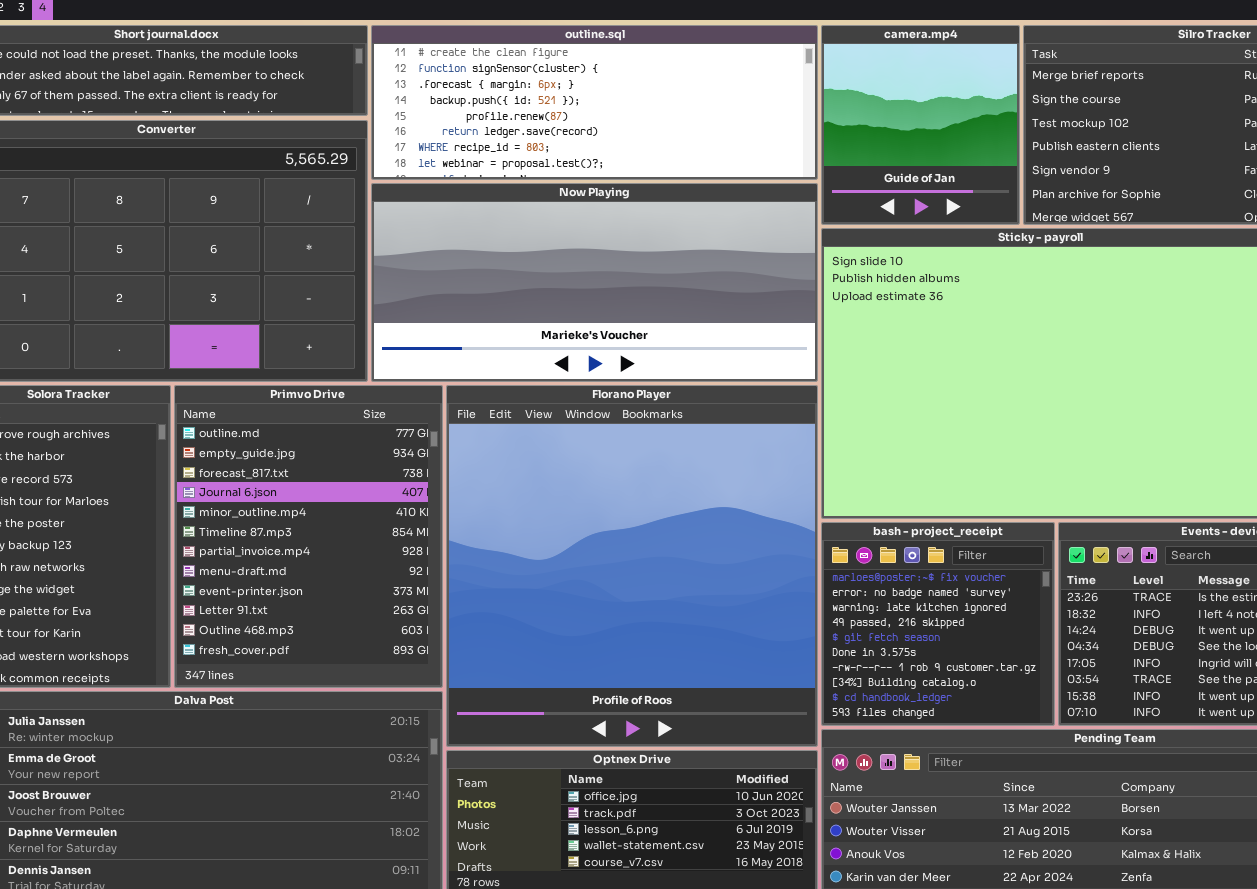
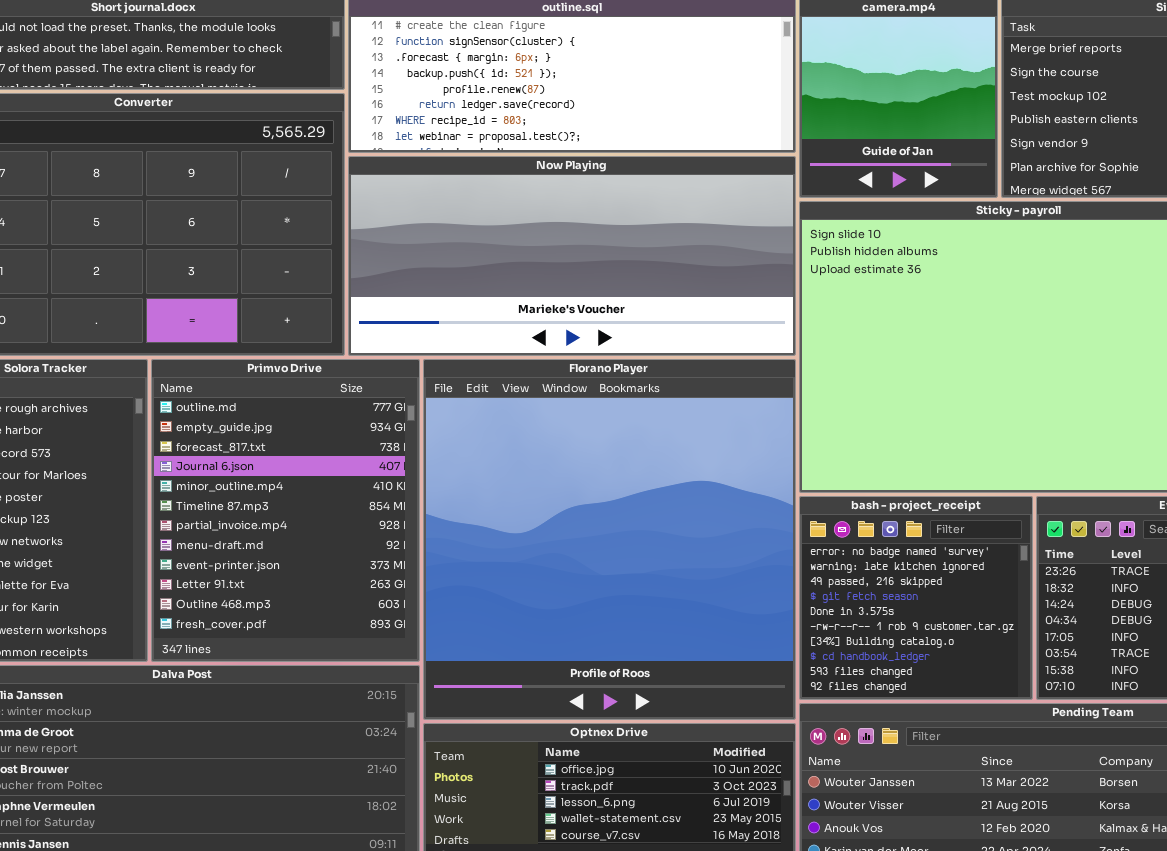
bash - project_receipt: [821,522,1055,726] -> [799,496,1033,700], scrolled down 1 row

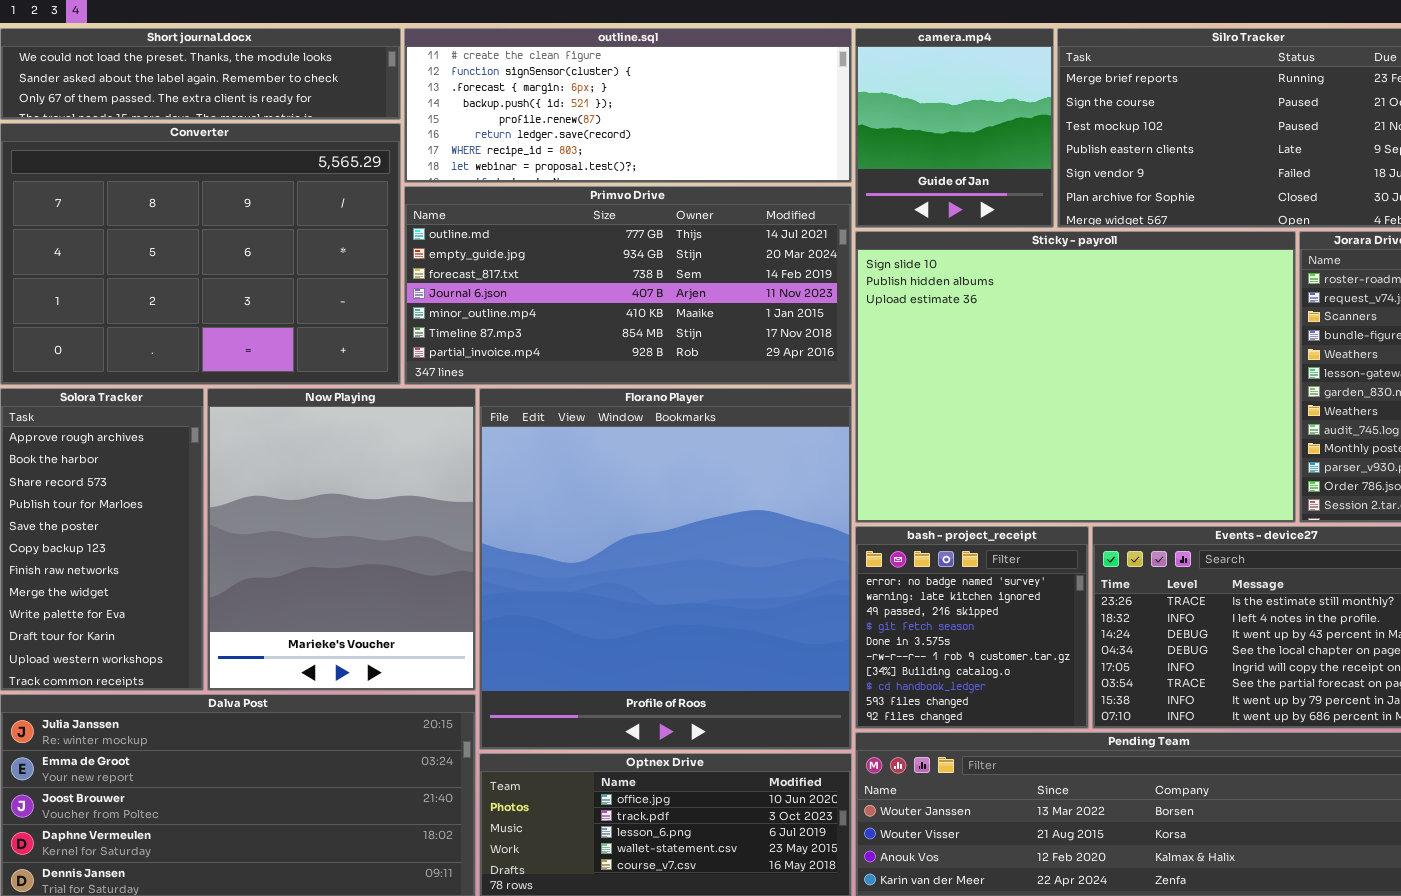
Now Playing: [348,156,796,356] -> [207,388,476,691], moved, resized
Primvo Drive: [151,359,420,662] -> [404,186,852,385], moved, resized

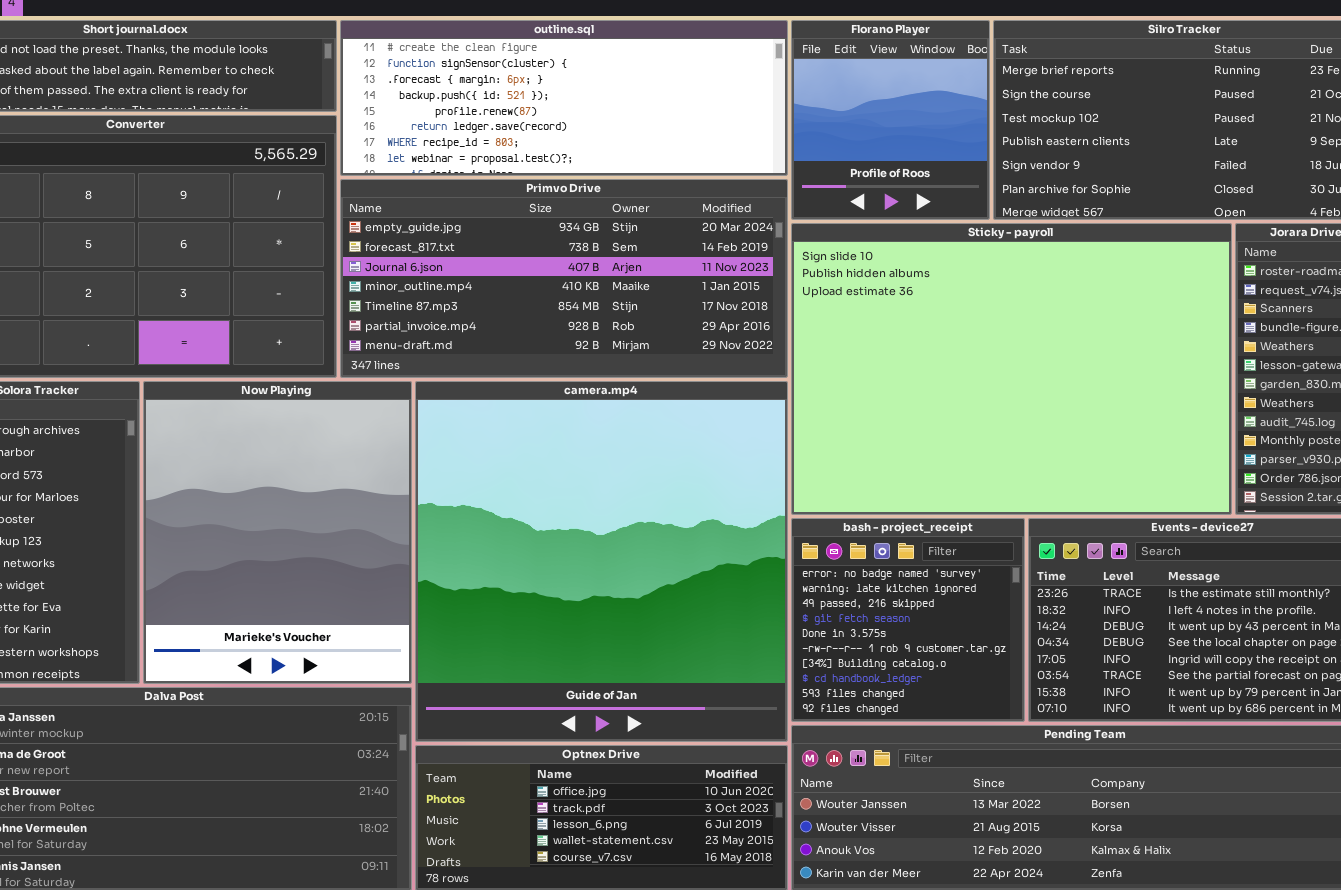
camera.mp4: [855,28,1054,228] -> [415,381,788,742], moved, resized
Primvo Drive: [404,186,852,385] -> [340,179,788,378], scrolled down 1 row
Florano Player: [479,388,852,750] -> [791,20,990,220], moved, resized

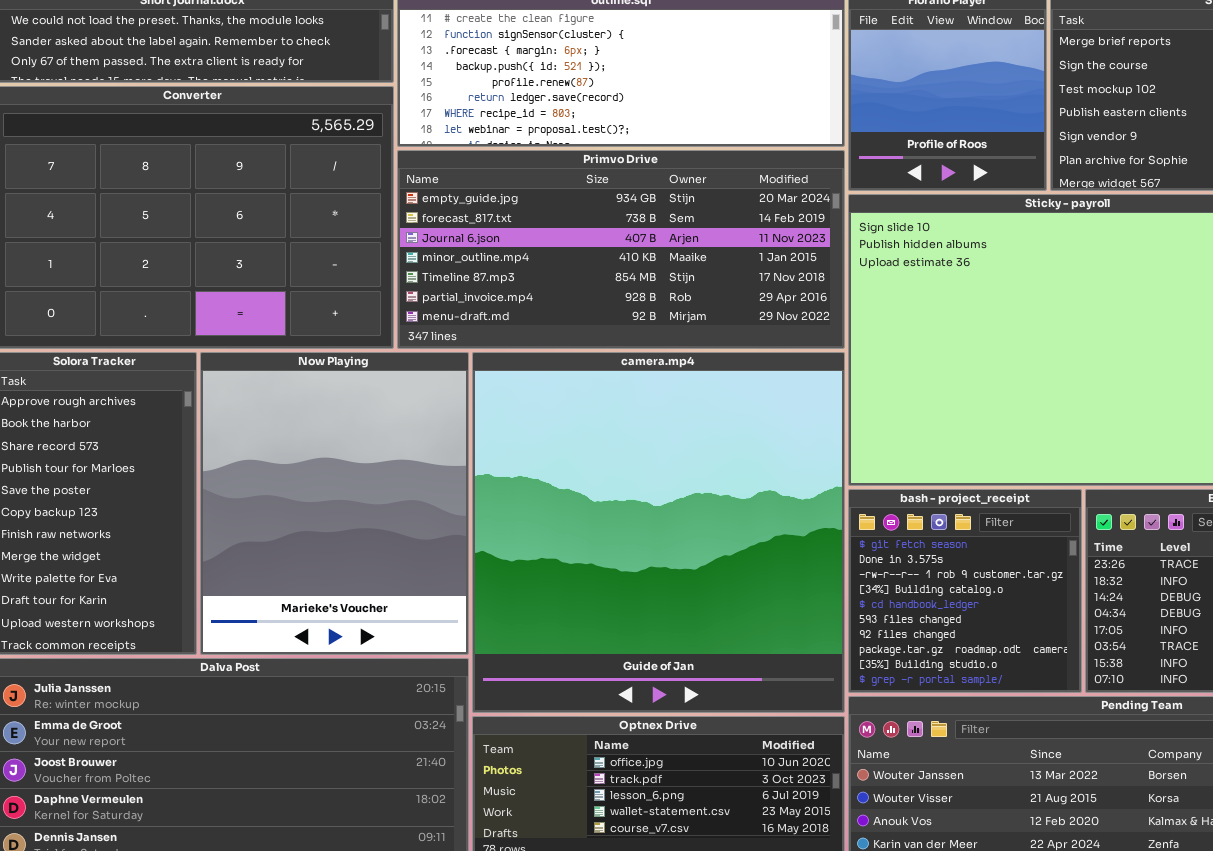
bash - project_receipt: [791,518,1025,722] -> [848,489,1082,693], scrolled down 3 rows

